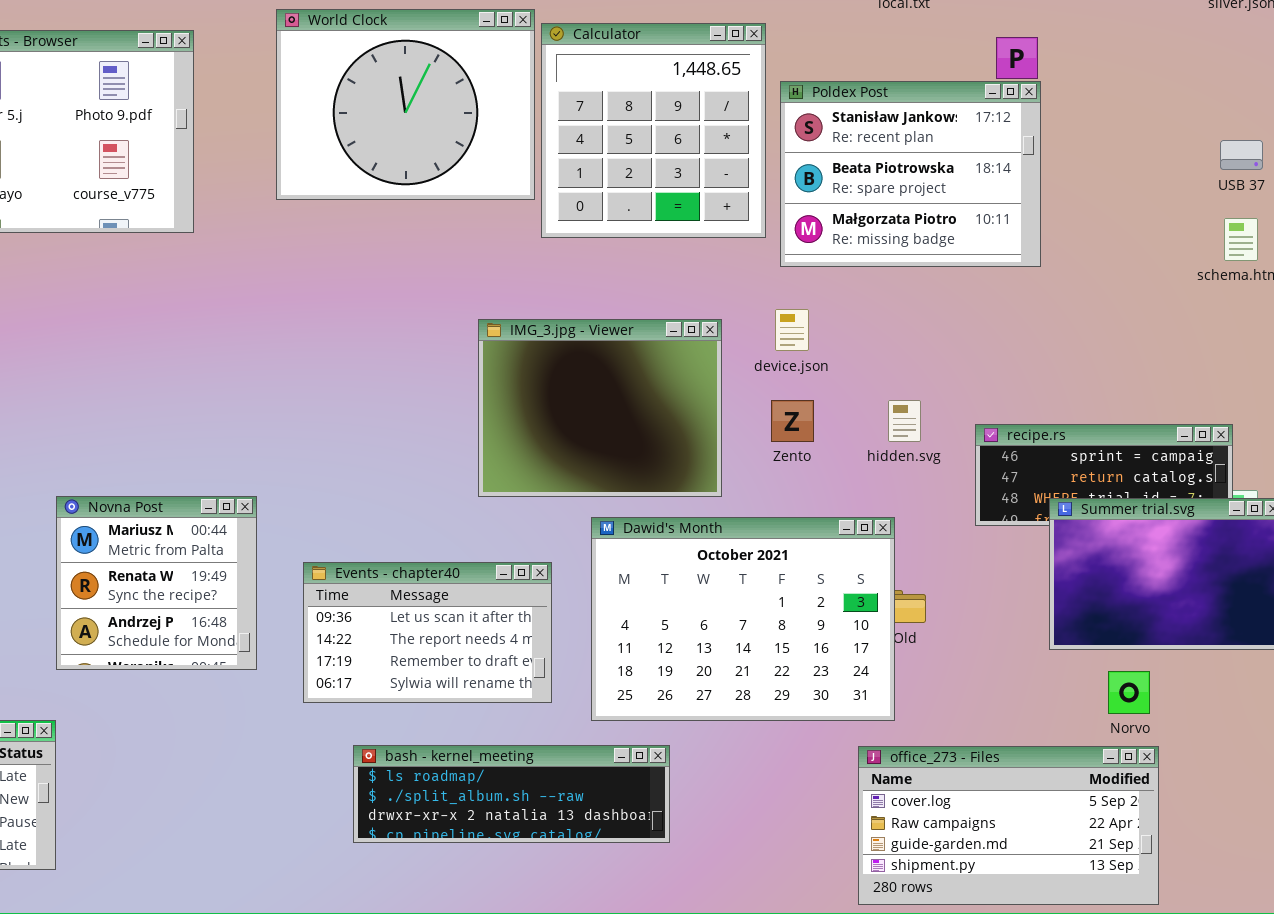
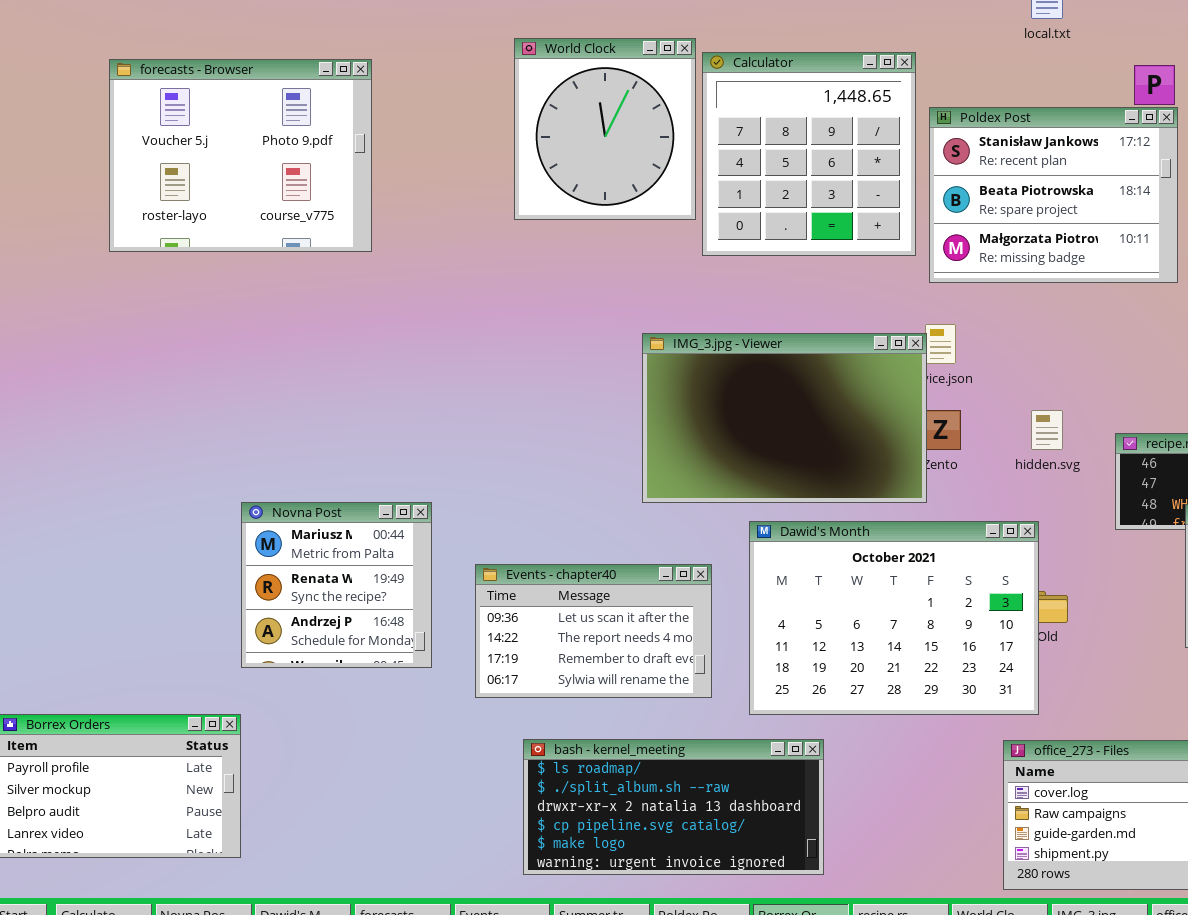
World Clock: [276,9,535,200] -> [514,38,696,220], resized
IMG_3.jpg - Viewer: [478,319,722,497] -> [642,333,927,503], resized
bash - kernel_meeting: [353,745,670,843] -> [523,739,824,875], resized

